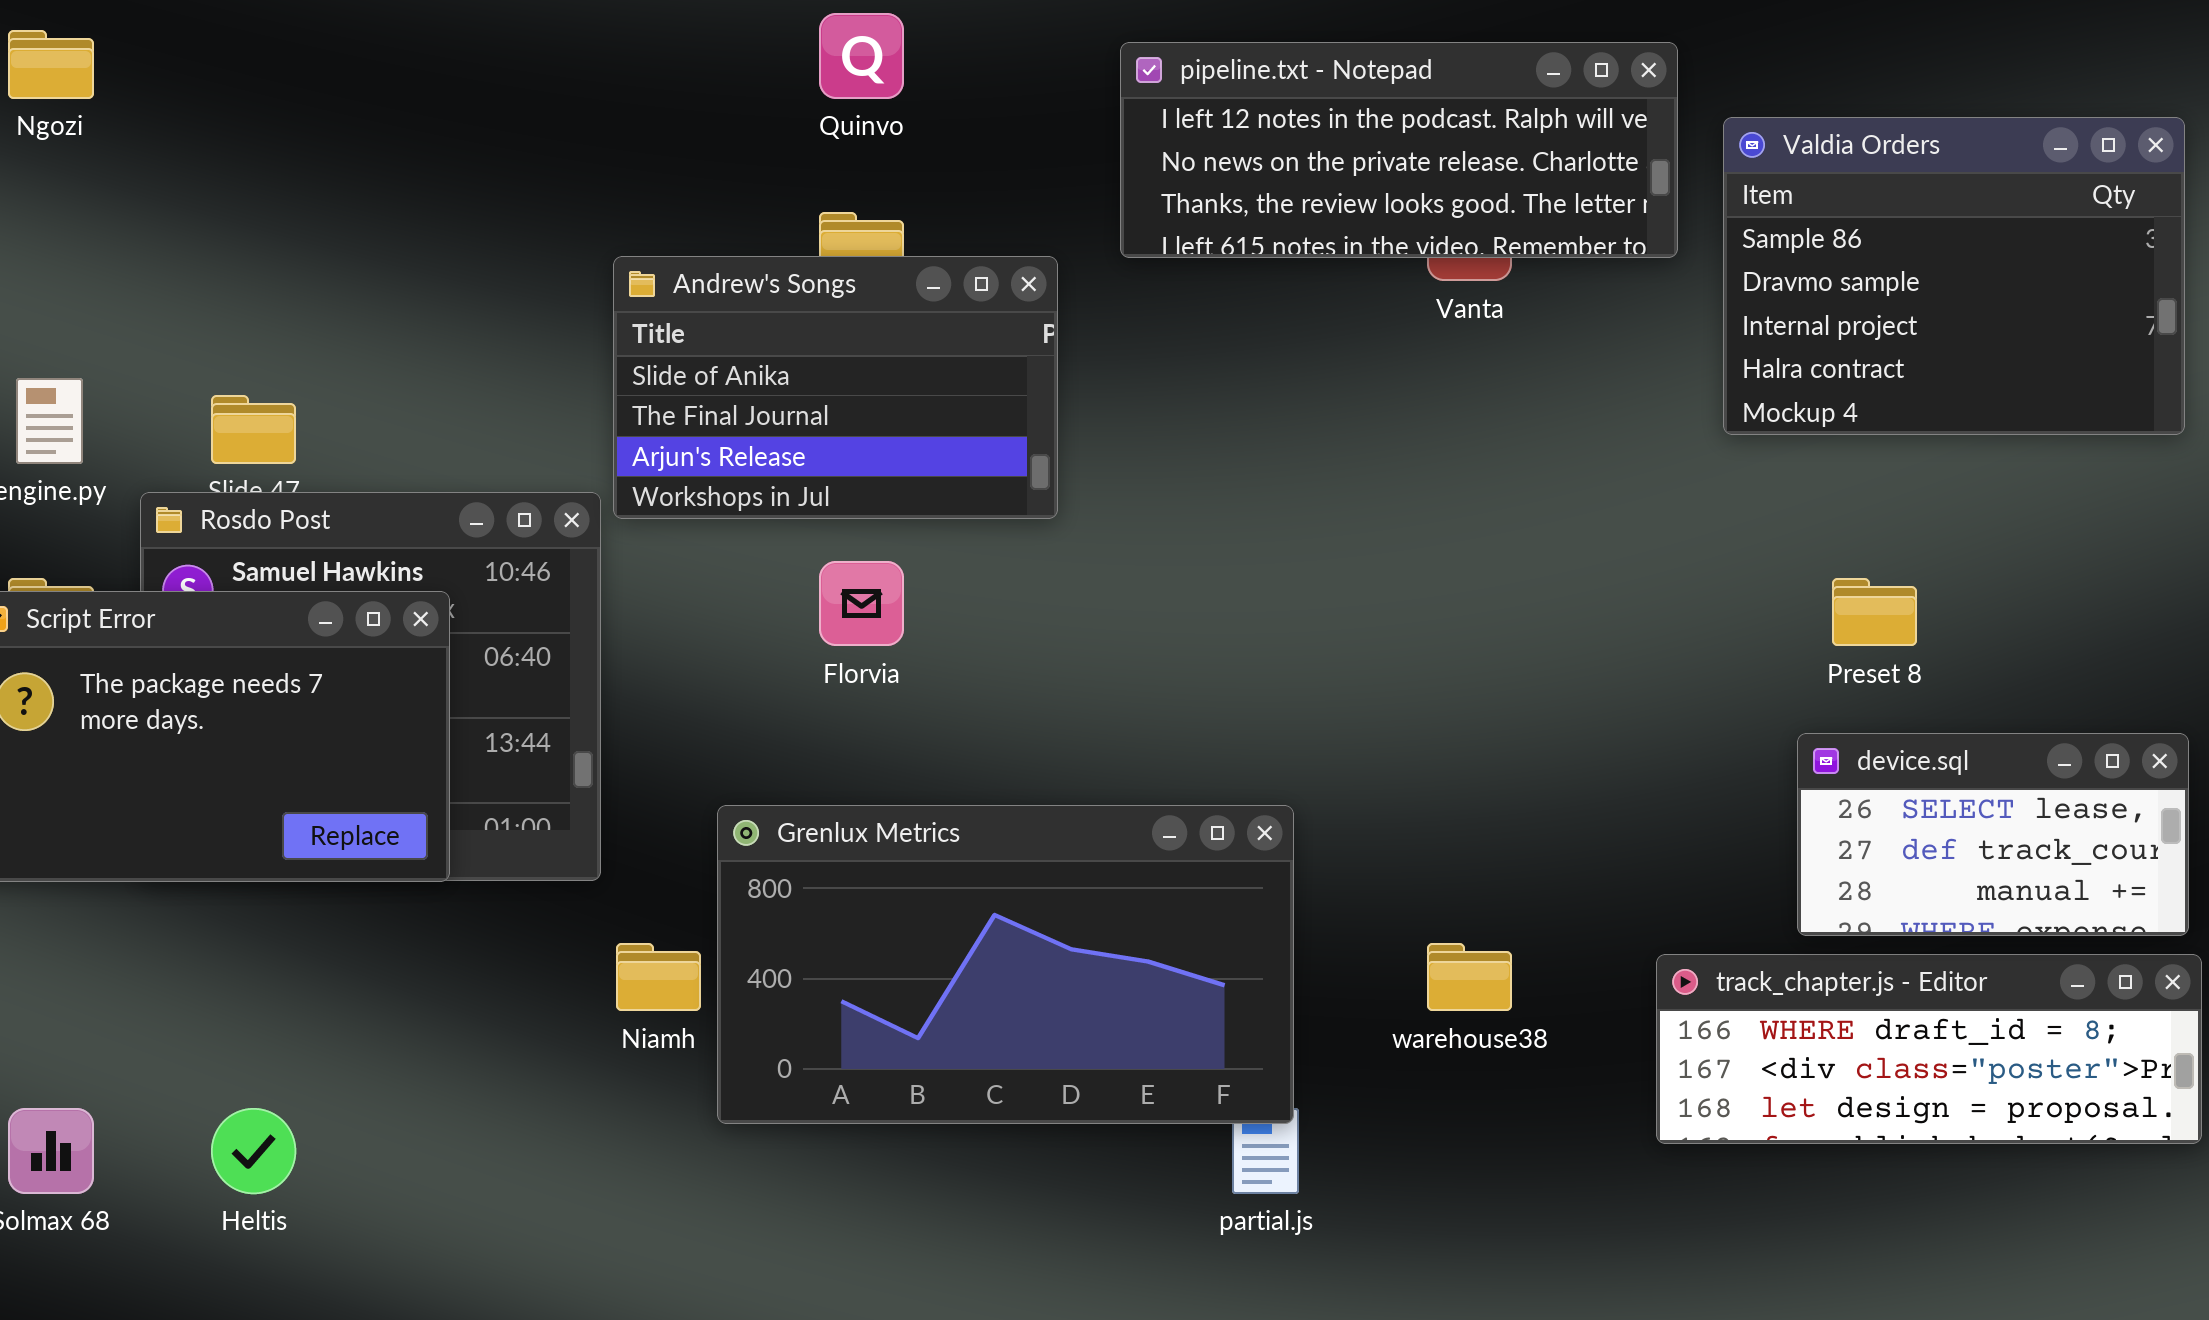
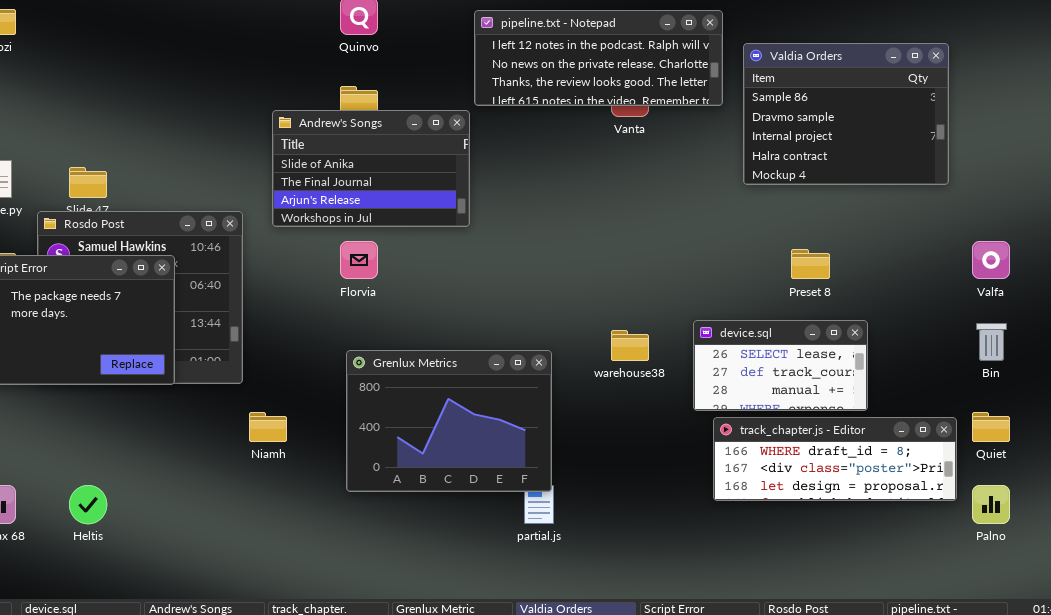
Andrew's Songs: [613,256,1058,519] -> [272,110,470,227], moved
device.sql: [1797,733,2189,936] -> [693,320,868,411], moved
Grenlux Metrics: [717,805,1294,1124] -> [346,350,552,492], resized
warehouse38: [1427,943,1512,1011] -> [611,330,649,361], moved

